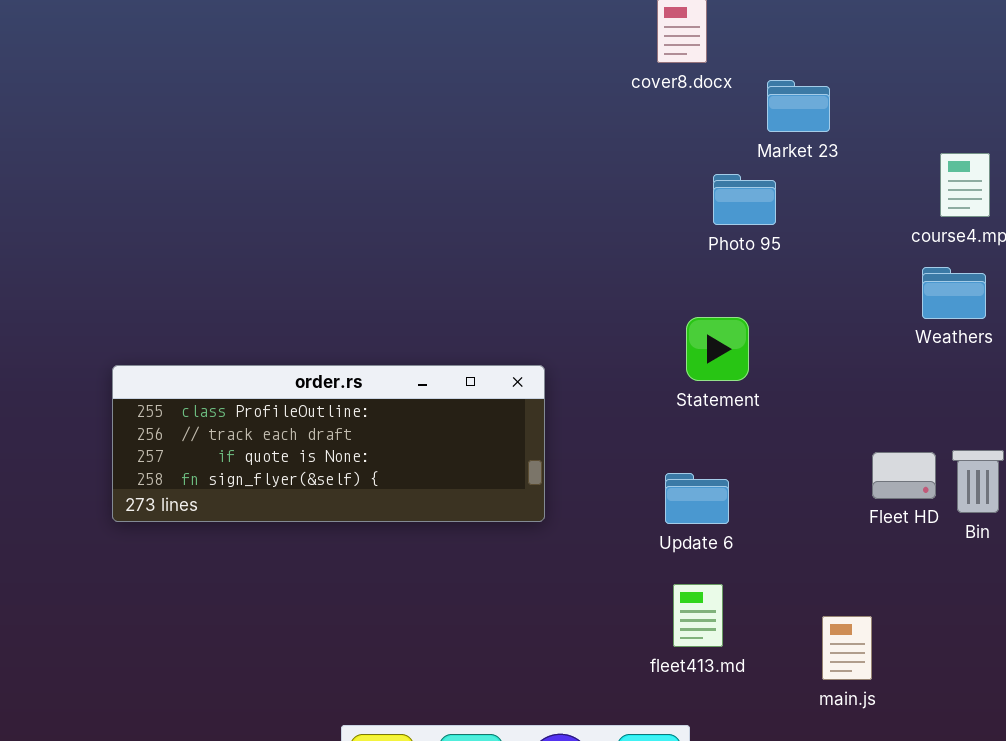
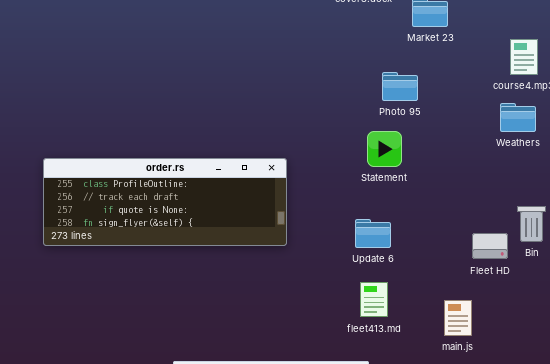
Photo 95: [713,174,776,225] -> [382,72,418,101], moved
Fleet HD: [872,452,936,499] -> [472,233,508,259], moved

